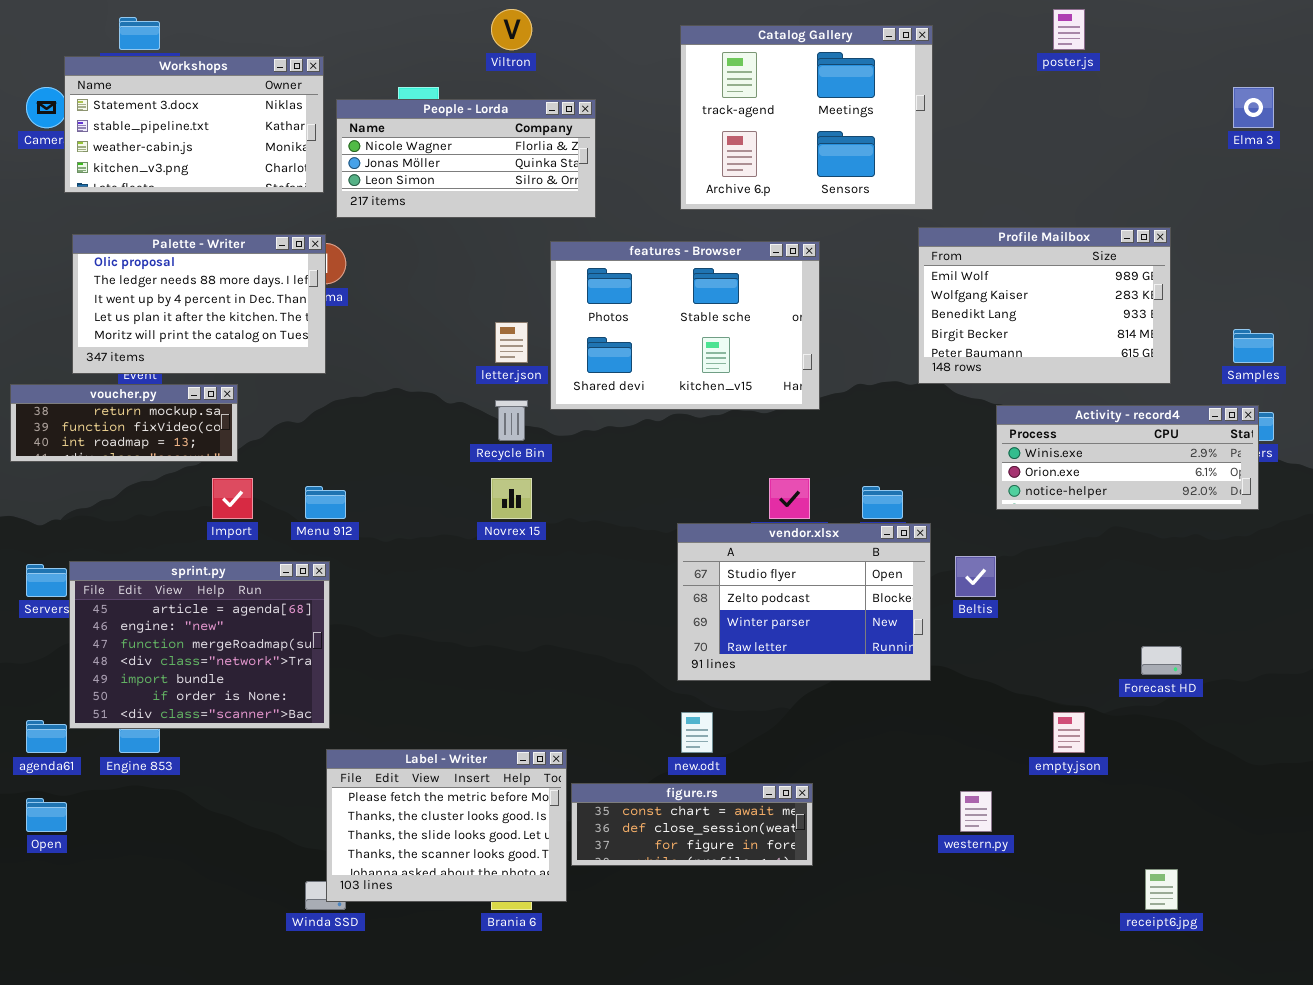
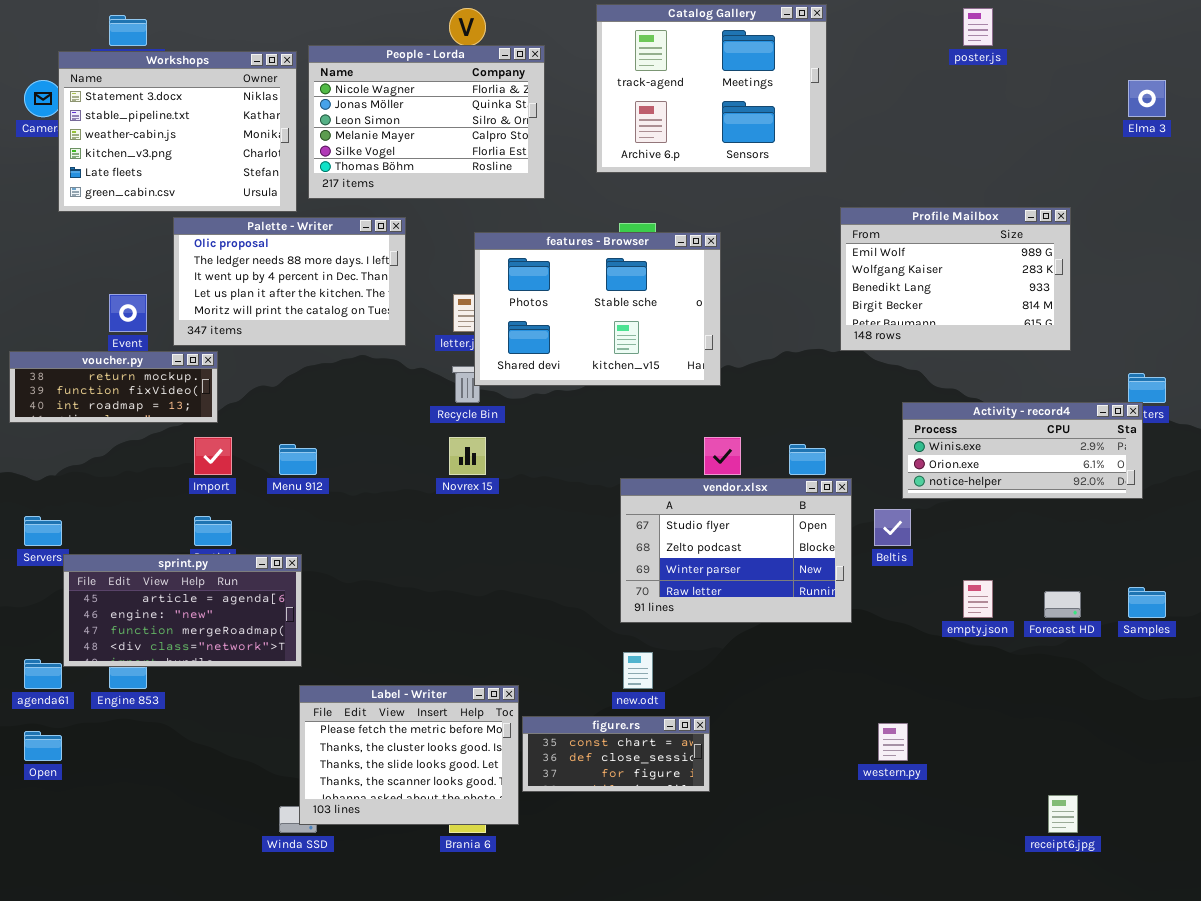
Catalog Gallery: [680,25,933,210] -> [596,4,827,173], moved
Workshops: [64,56,324,193] -> [58,51,297,212], resized
People - Lorda: [336,99,596,218] -> [308,45,545,199], resized
Palette - Writer: [72,234,326,374] -> [173,217,406,346], moved
features - Browser: [550,241,820,410] -> [474,232,721,386], moved
Samples: [1233,329,1274,363] -> [1128,587,1166,618], moved
Activity - record4: [996,405,1259,510] -> [902,402,1143,499], moved
sprint.py: [69,561,330,729] -> [63,554,302,667], resized
empty.json: [1053,712,1085,753] -> [963,580,993,618], moved
figure.rs: [571,783,813,866] -> [522,716,710,792], resized

